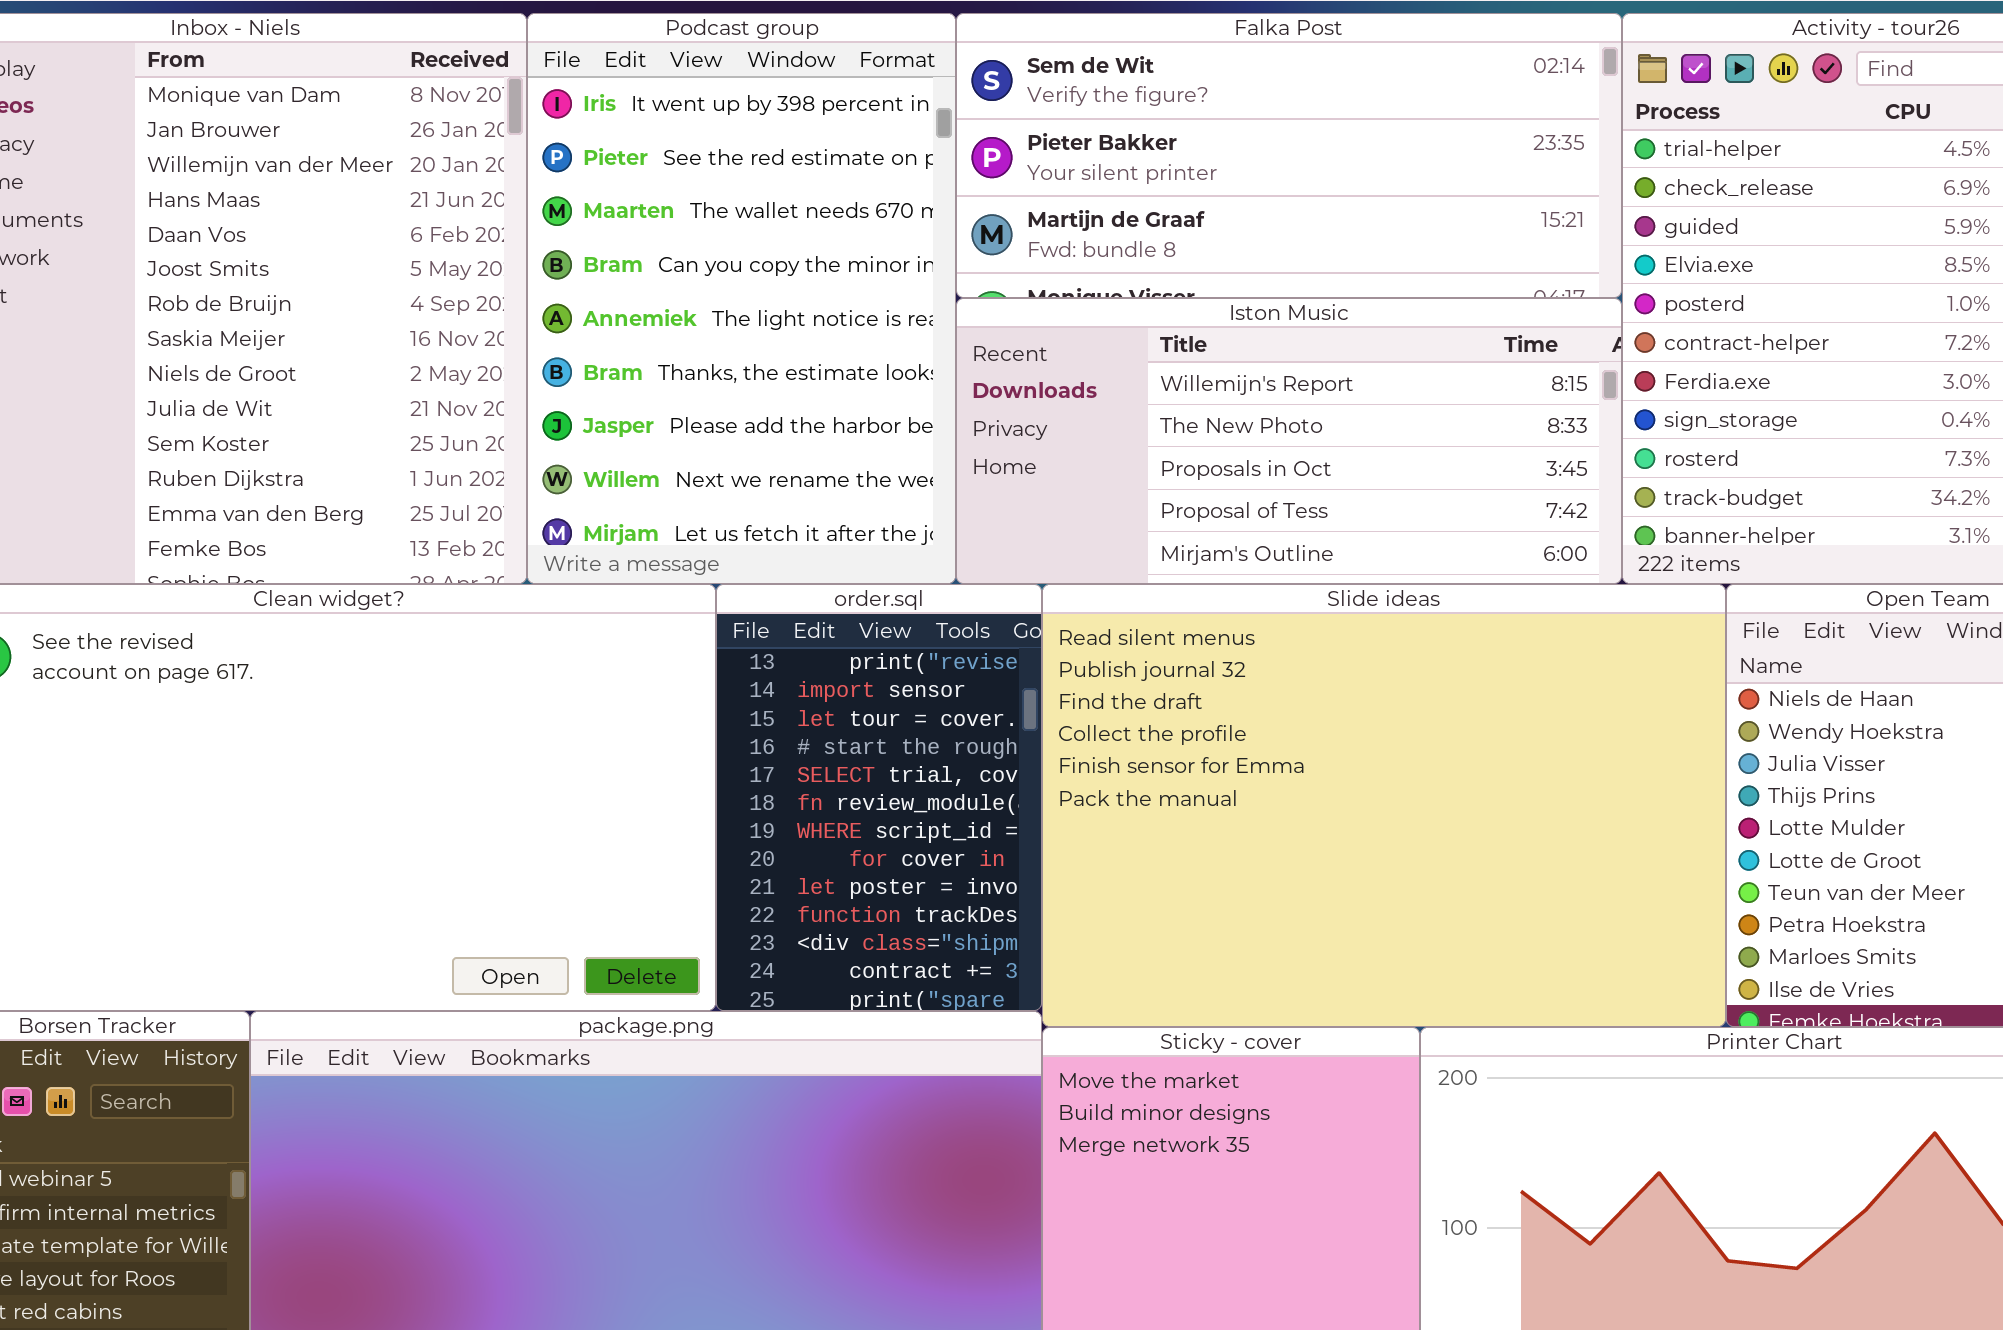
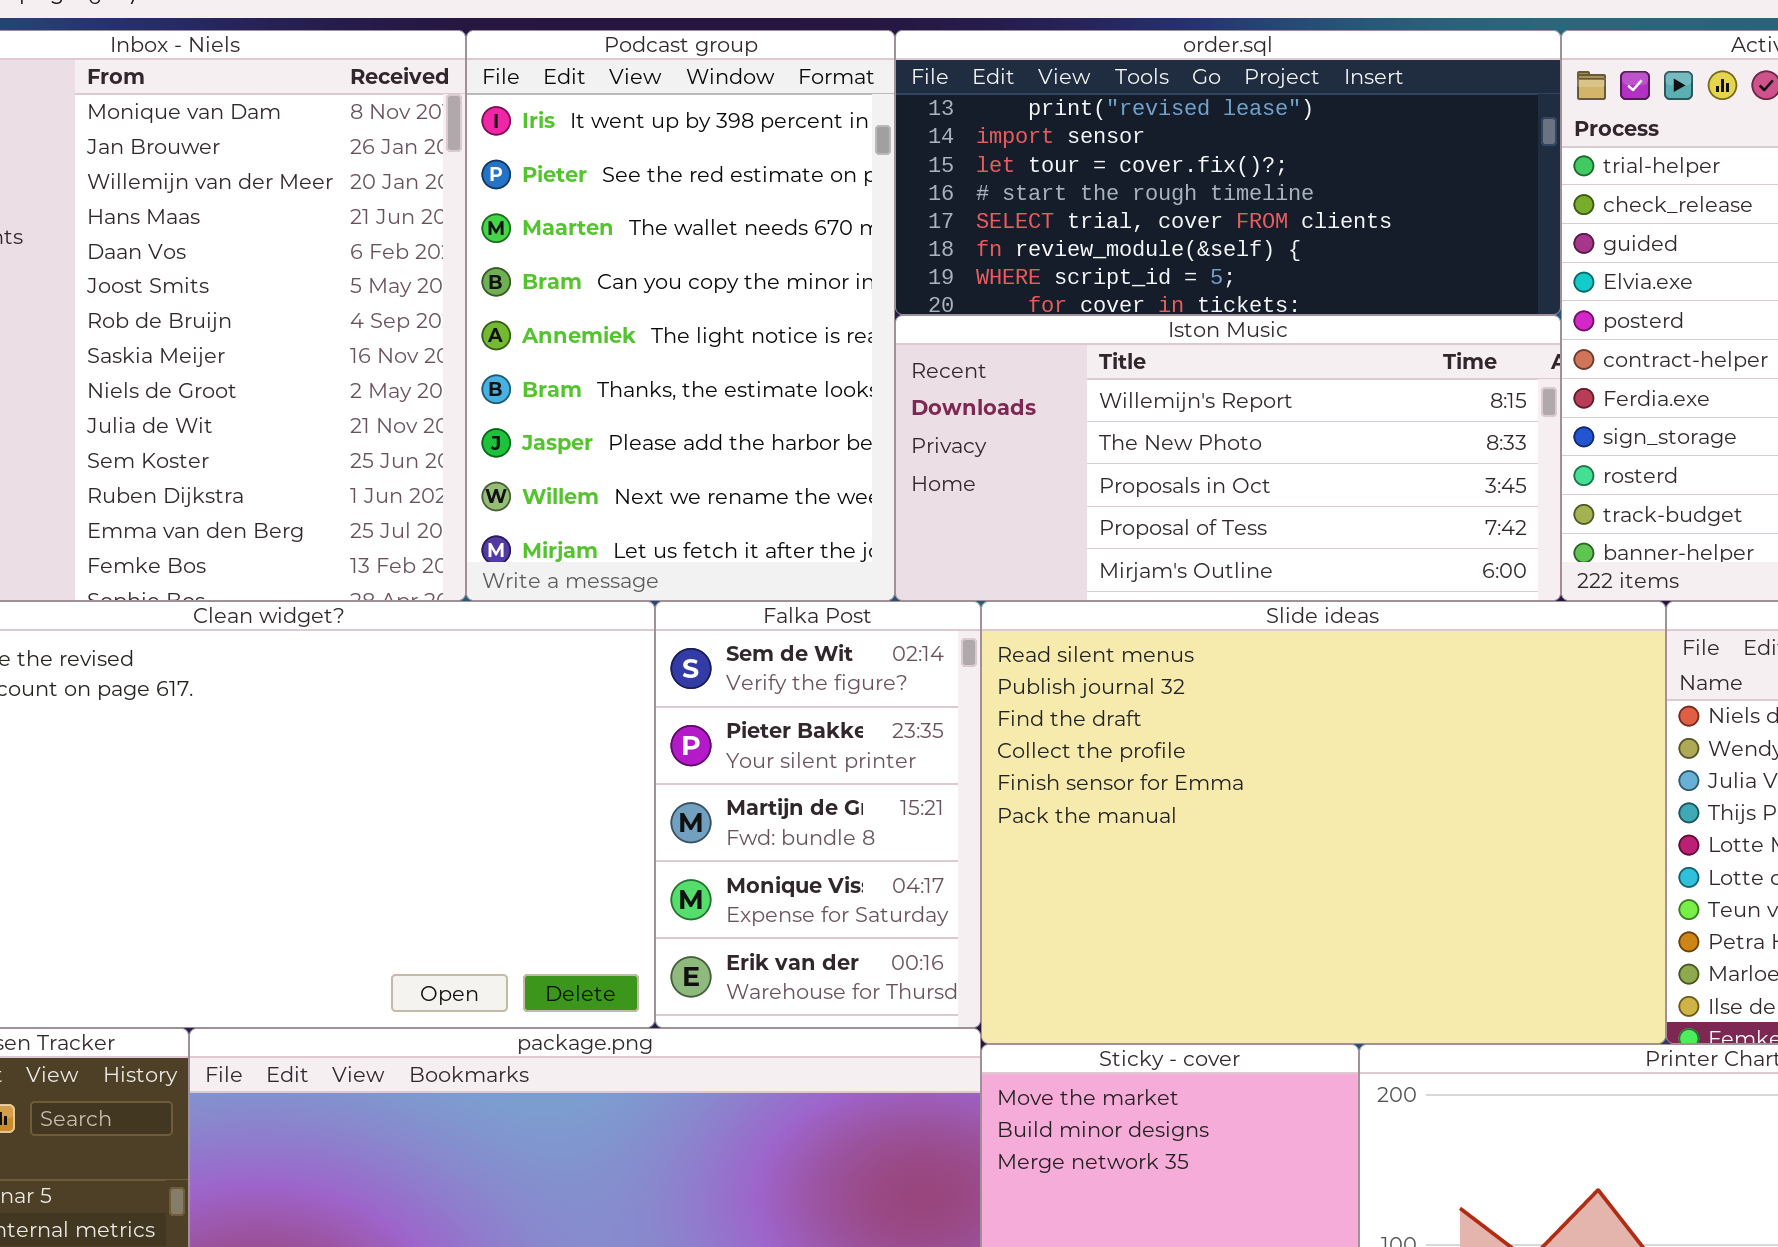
Falka Post: [956,13,1622,298] -> [655,601,981,1028], moved, resized
order.sql: [716,584,1042,1011] -> [895,30,1561,315], moved, resized

